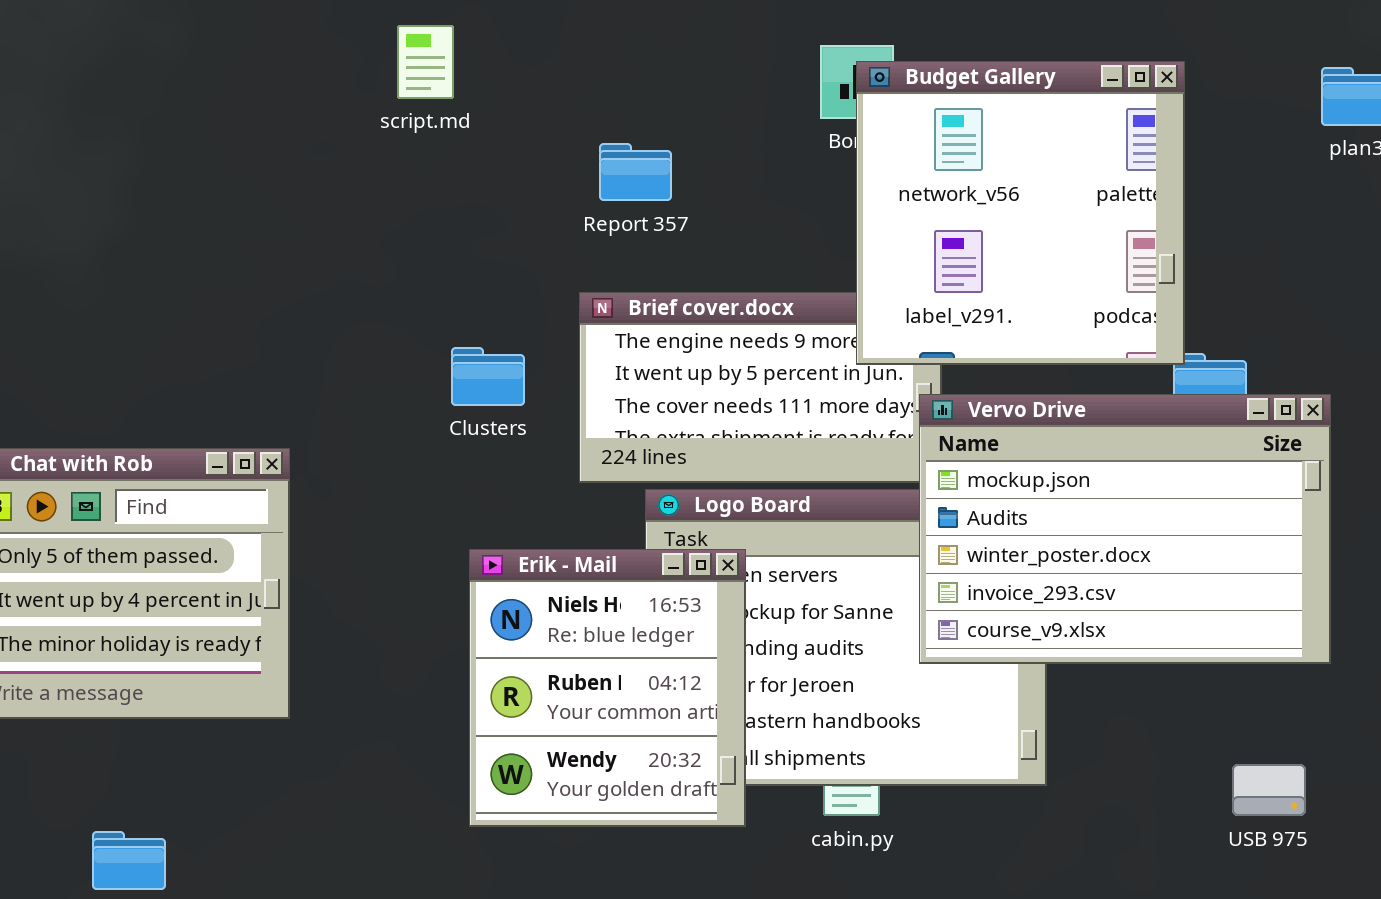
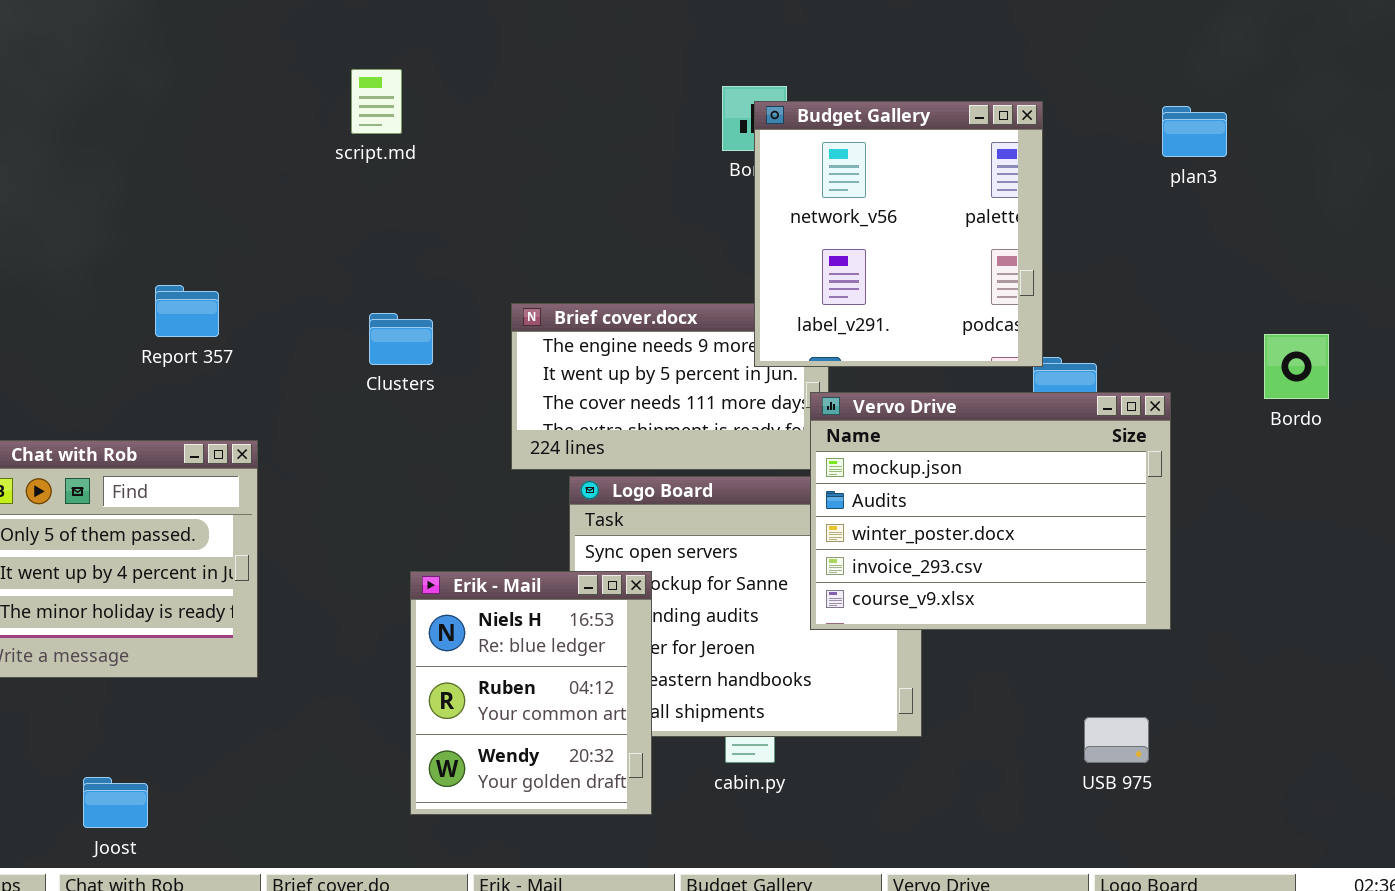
Report 357: [599,143,672,201] -> [155,285,219,337], moved
Clusters: [451,347,525,406] -> [369,313,433,365], moved
Erik - Mail: [469,549,746,827] -> [410,571,652,815], moved

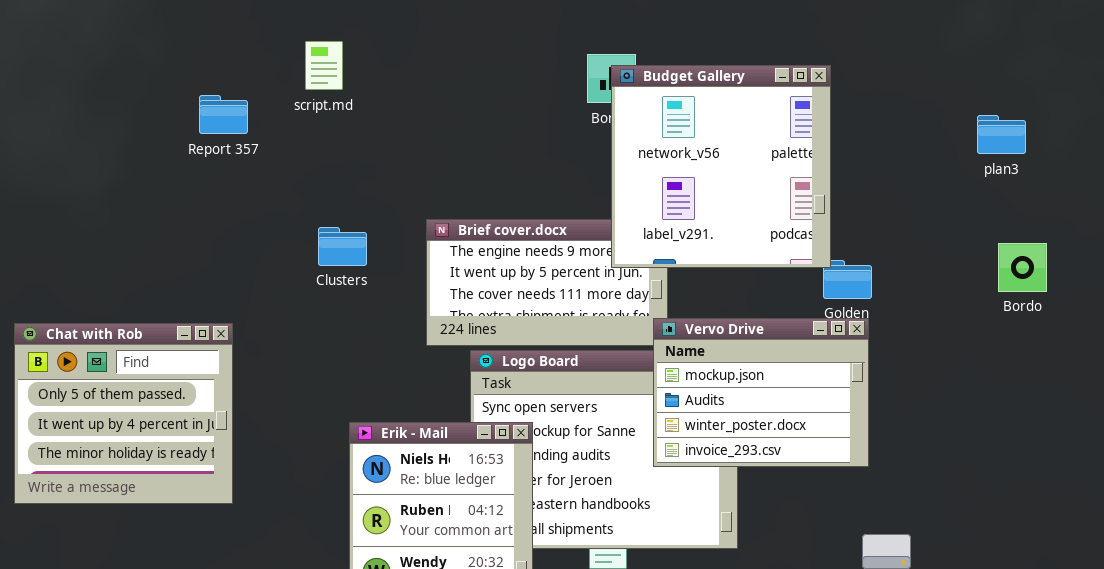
plan3: [1162,106,1227,157] -> [977,115,1026,154], moved
Report 357: [155,285,219,337] -> [199,95,248,134], moved
Vervo Drive: [810,392,1171,630] -> [653,318,869,467], resized

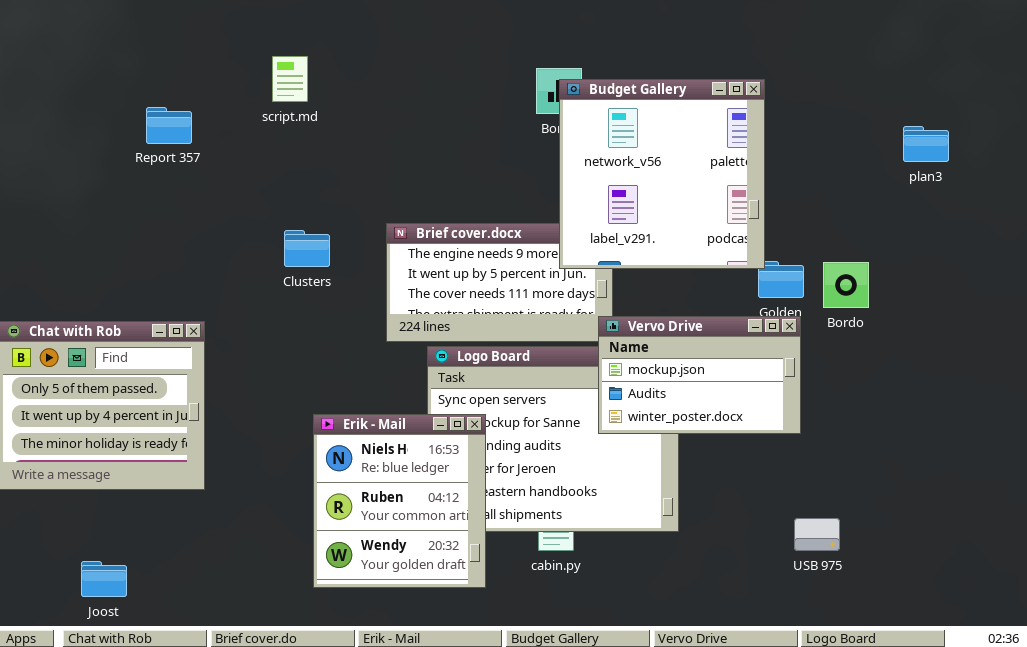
Report 357: [199,95,248,134] -> [146,107,192,144], moved
Bordo: [998,243,1047,292] -> [823,262,869,308], moved
Vervo Drive: [653,318,869,467] -> [598,316,801,434], resized

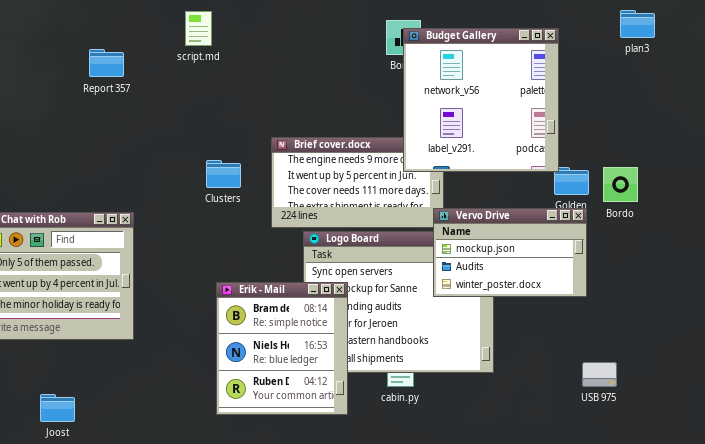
plan3: [903,126,949,162] -> [620,10,655,38], moved
Clusters: [284,230,330,267] -> [206,160,241,188], moved
Erik - Mail: [313,414,486,588] -> [216,282,348,415], scrolled up 1 row

